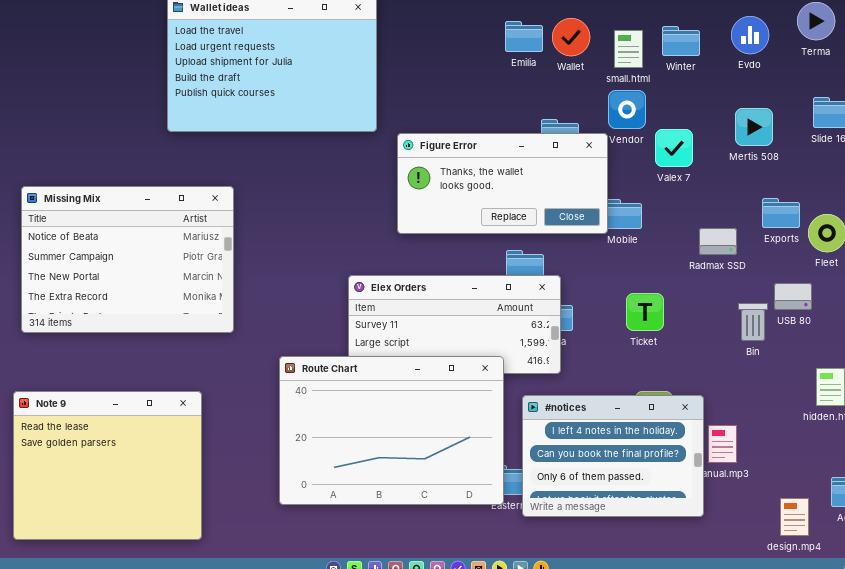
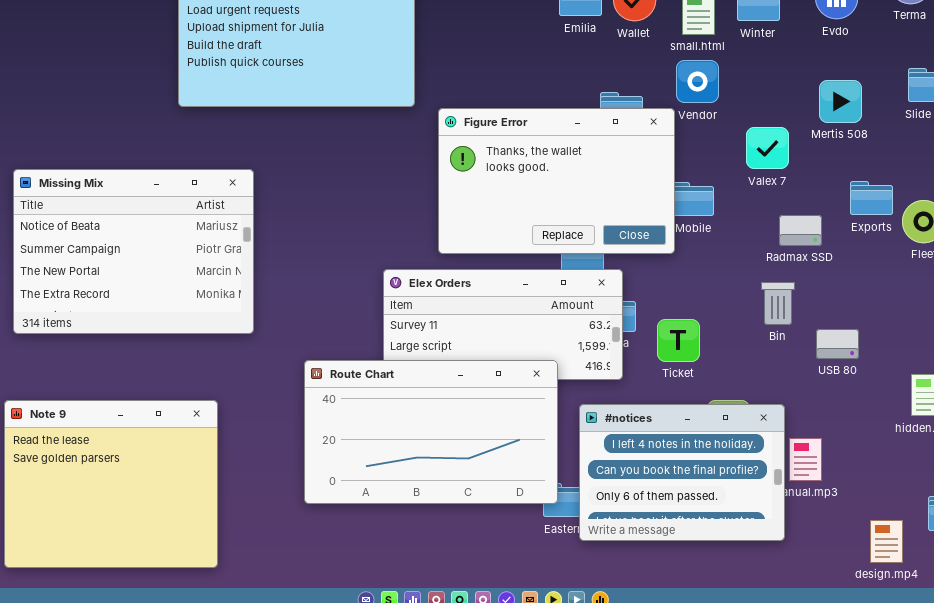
Valex 7: [655,129,693,167] -> [746,127,789,169], moved
Figure Error: [397,133,608,234] -> [438,108,675,254], resized
USB 80: [774,283,812,310] -> [816,329,859,359], moved
Ticket: [626,293,664,331] -> [657,319,700,362], moved
Bin: [738,303,768,341] -> [761,282,795,325], moved
Route Chart: [279,356,504,505] -> [304,360,558,504], resized

